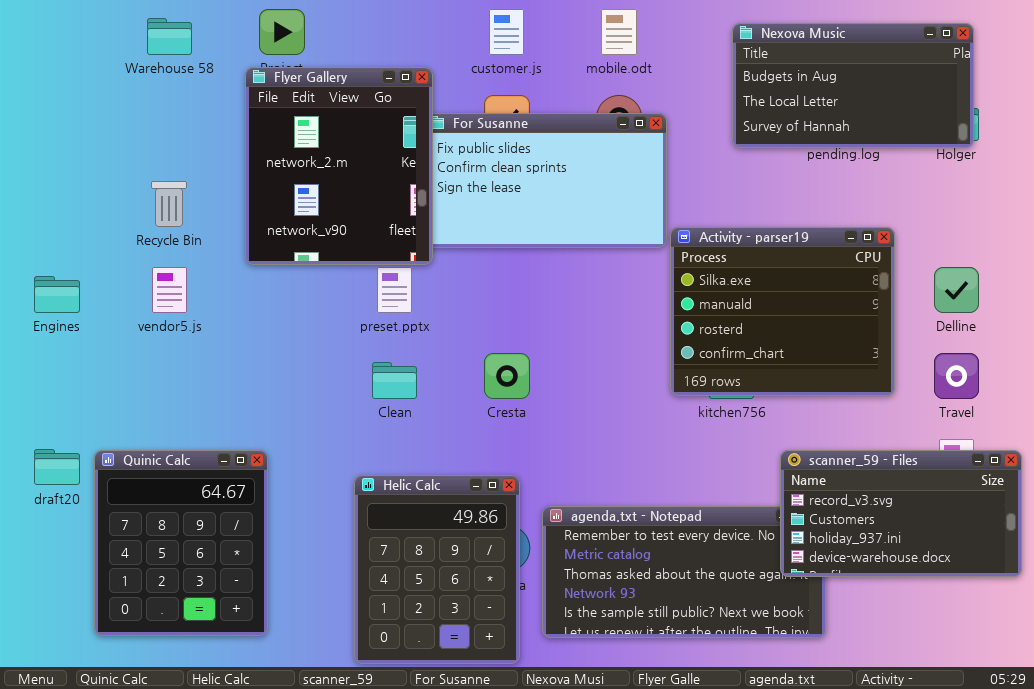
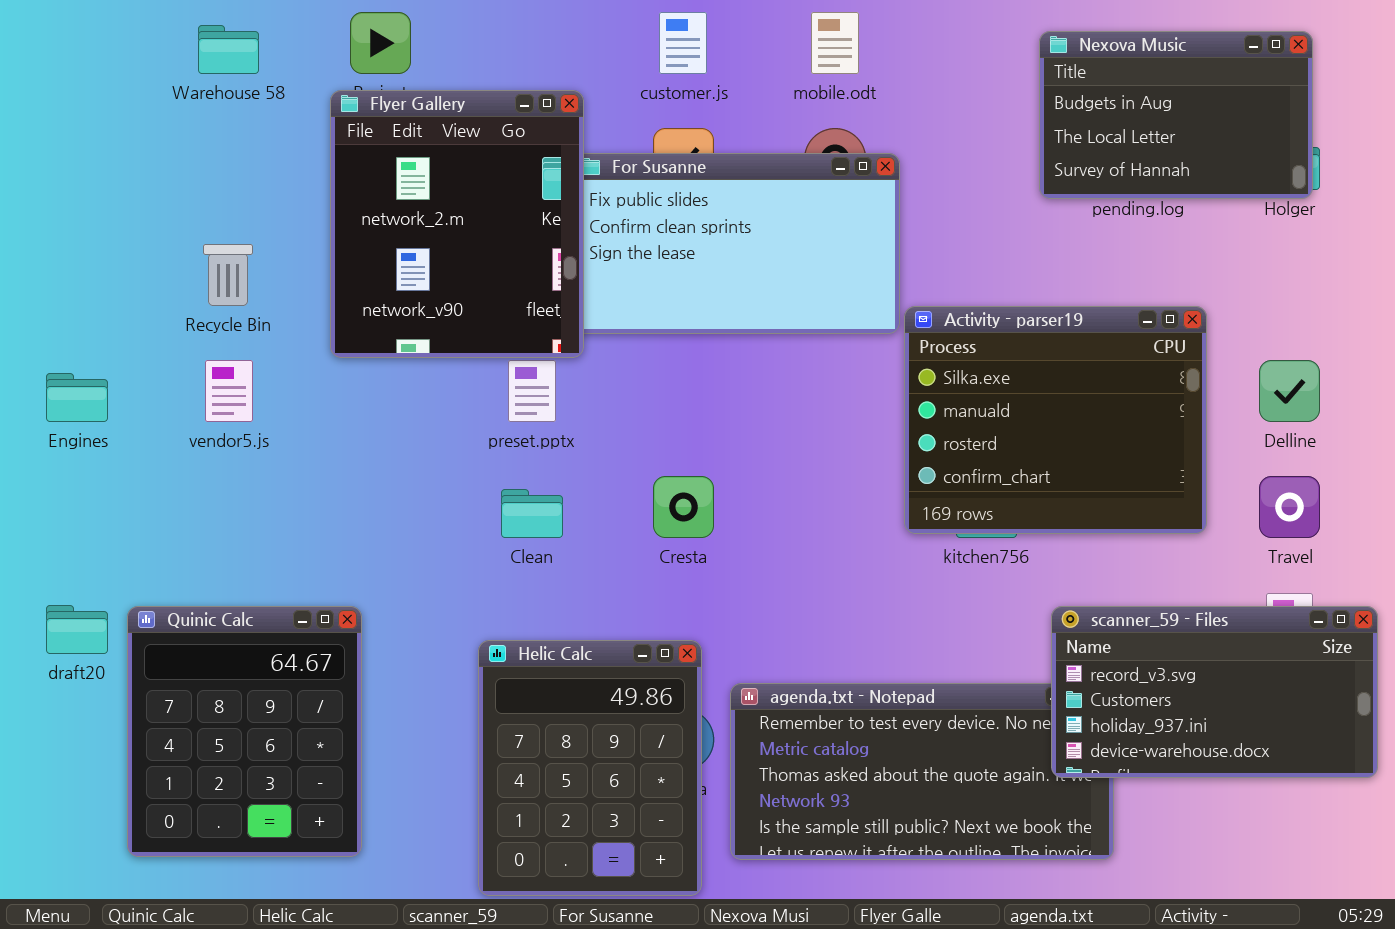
Nexova Music: [732,23,974,148] -> [1039,31,1313,199], resized

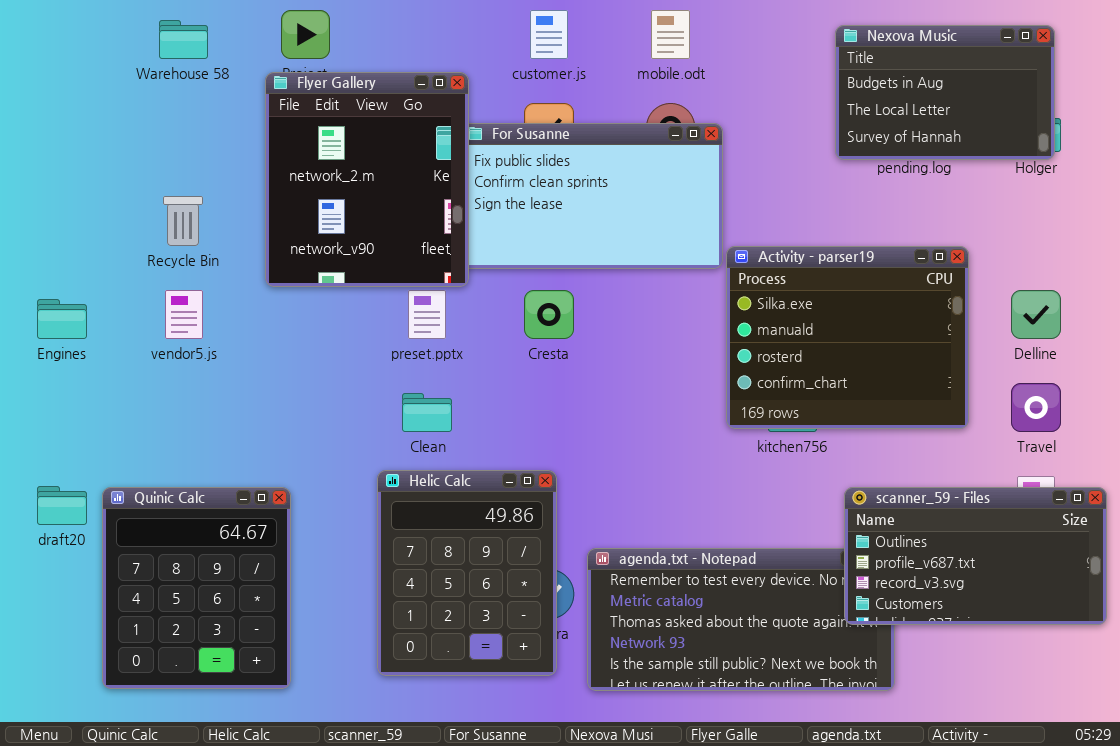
Cresta: [653,476,714,538] -> [524,290,574,339], moved
scanner_59 - Files: [1051,606,1378,778] -> [844,487,1107,625], scrolled up 2 rows
Helic Calc: [478,640,702,896] -> [377,470,557,676], moved

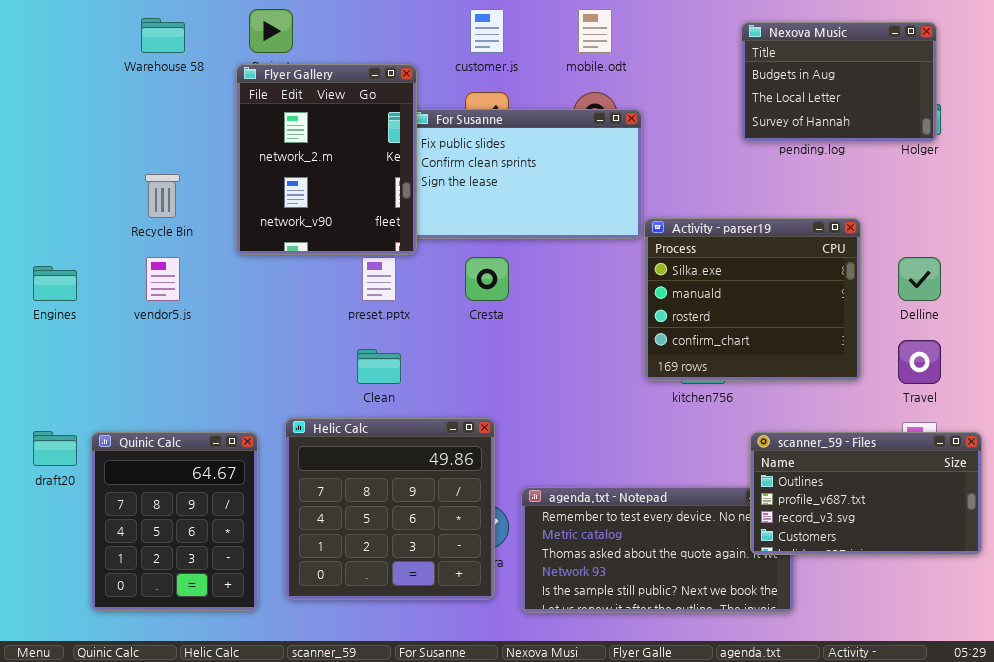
Helic Calc: [377,470,557,676] -> [285,418,495,600], resized

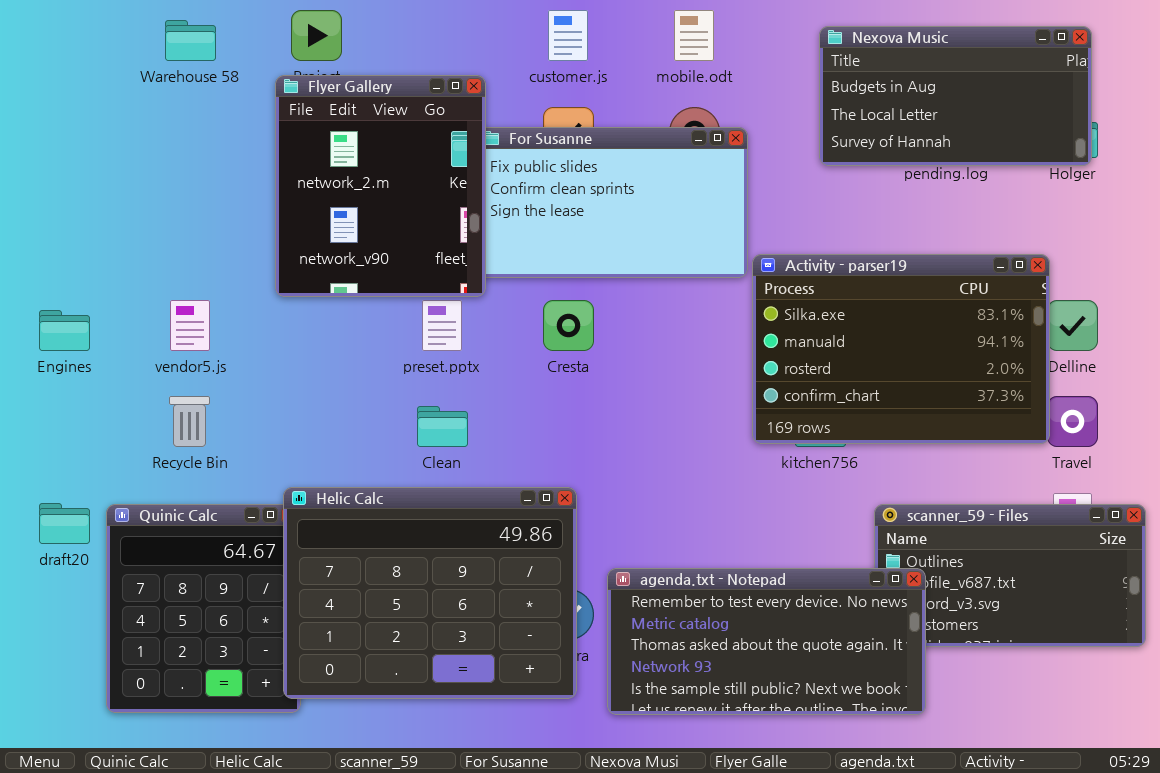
Nexova Music: [741,22,937,142] -> [819,26,1092,166], resized
Recycle Bin: [145,174,180,218] -> [169,396,210,447], moved
Activity - parser19: [644,218,861,381] -> [752,254,1050,444], resized
Helic Calc: [285,418,495,600] -> [283,487,577,699], resized
agenda.txt - Notepad: [521,487,794,613] -> [607,568,926,715], raised

